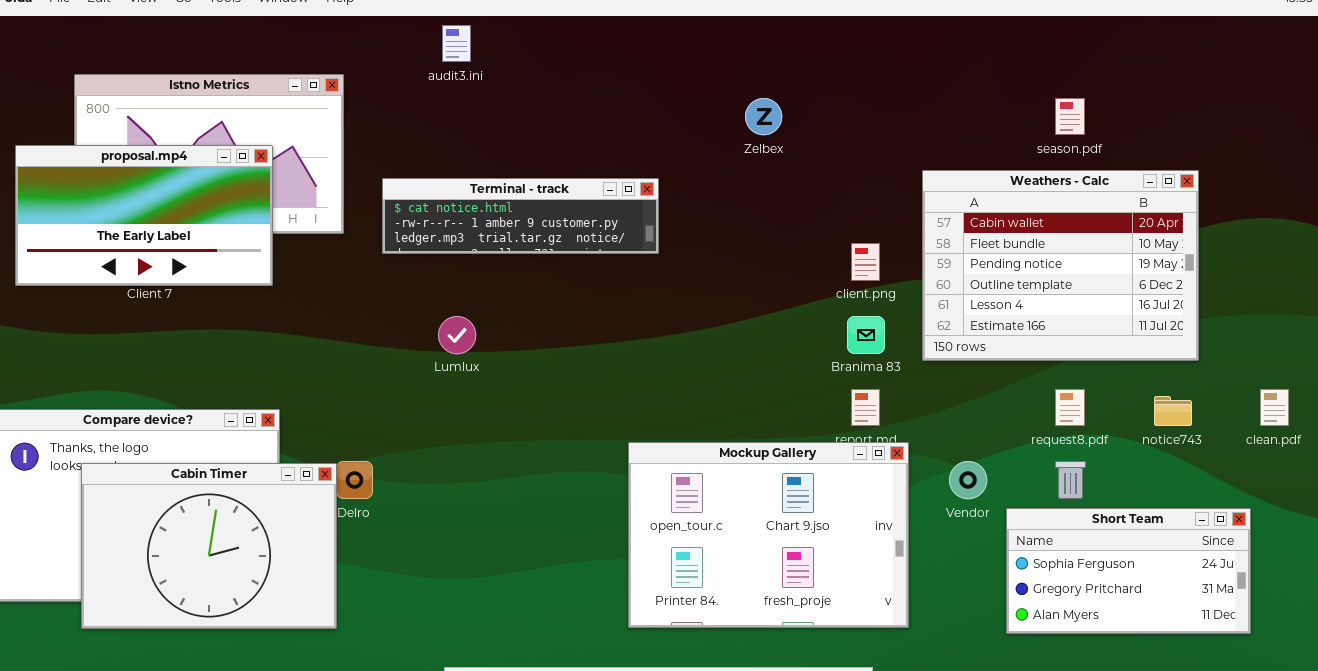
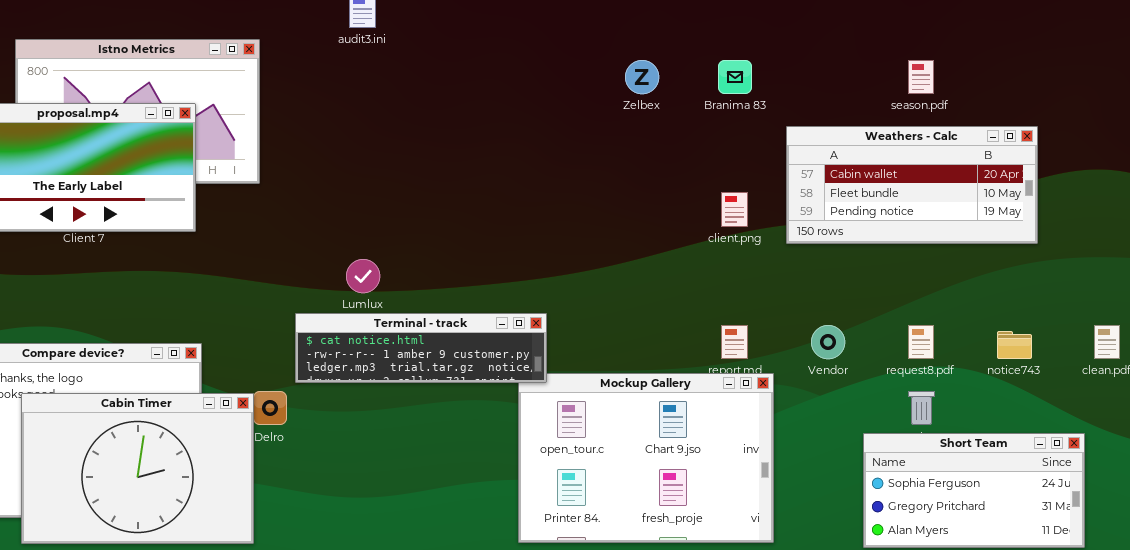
Weathers - Calc: [922,170,1199,361] -> [786,126,1038,244], resized
Terminal - track: [382,178,659,254] -> [295,313,547,383], moved
Branima 83: [847,316,885,354] -> [718,60,752,94], moved
Vendor: [949,461,987,499] -> [811,325,845,359], moved

